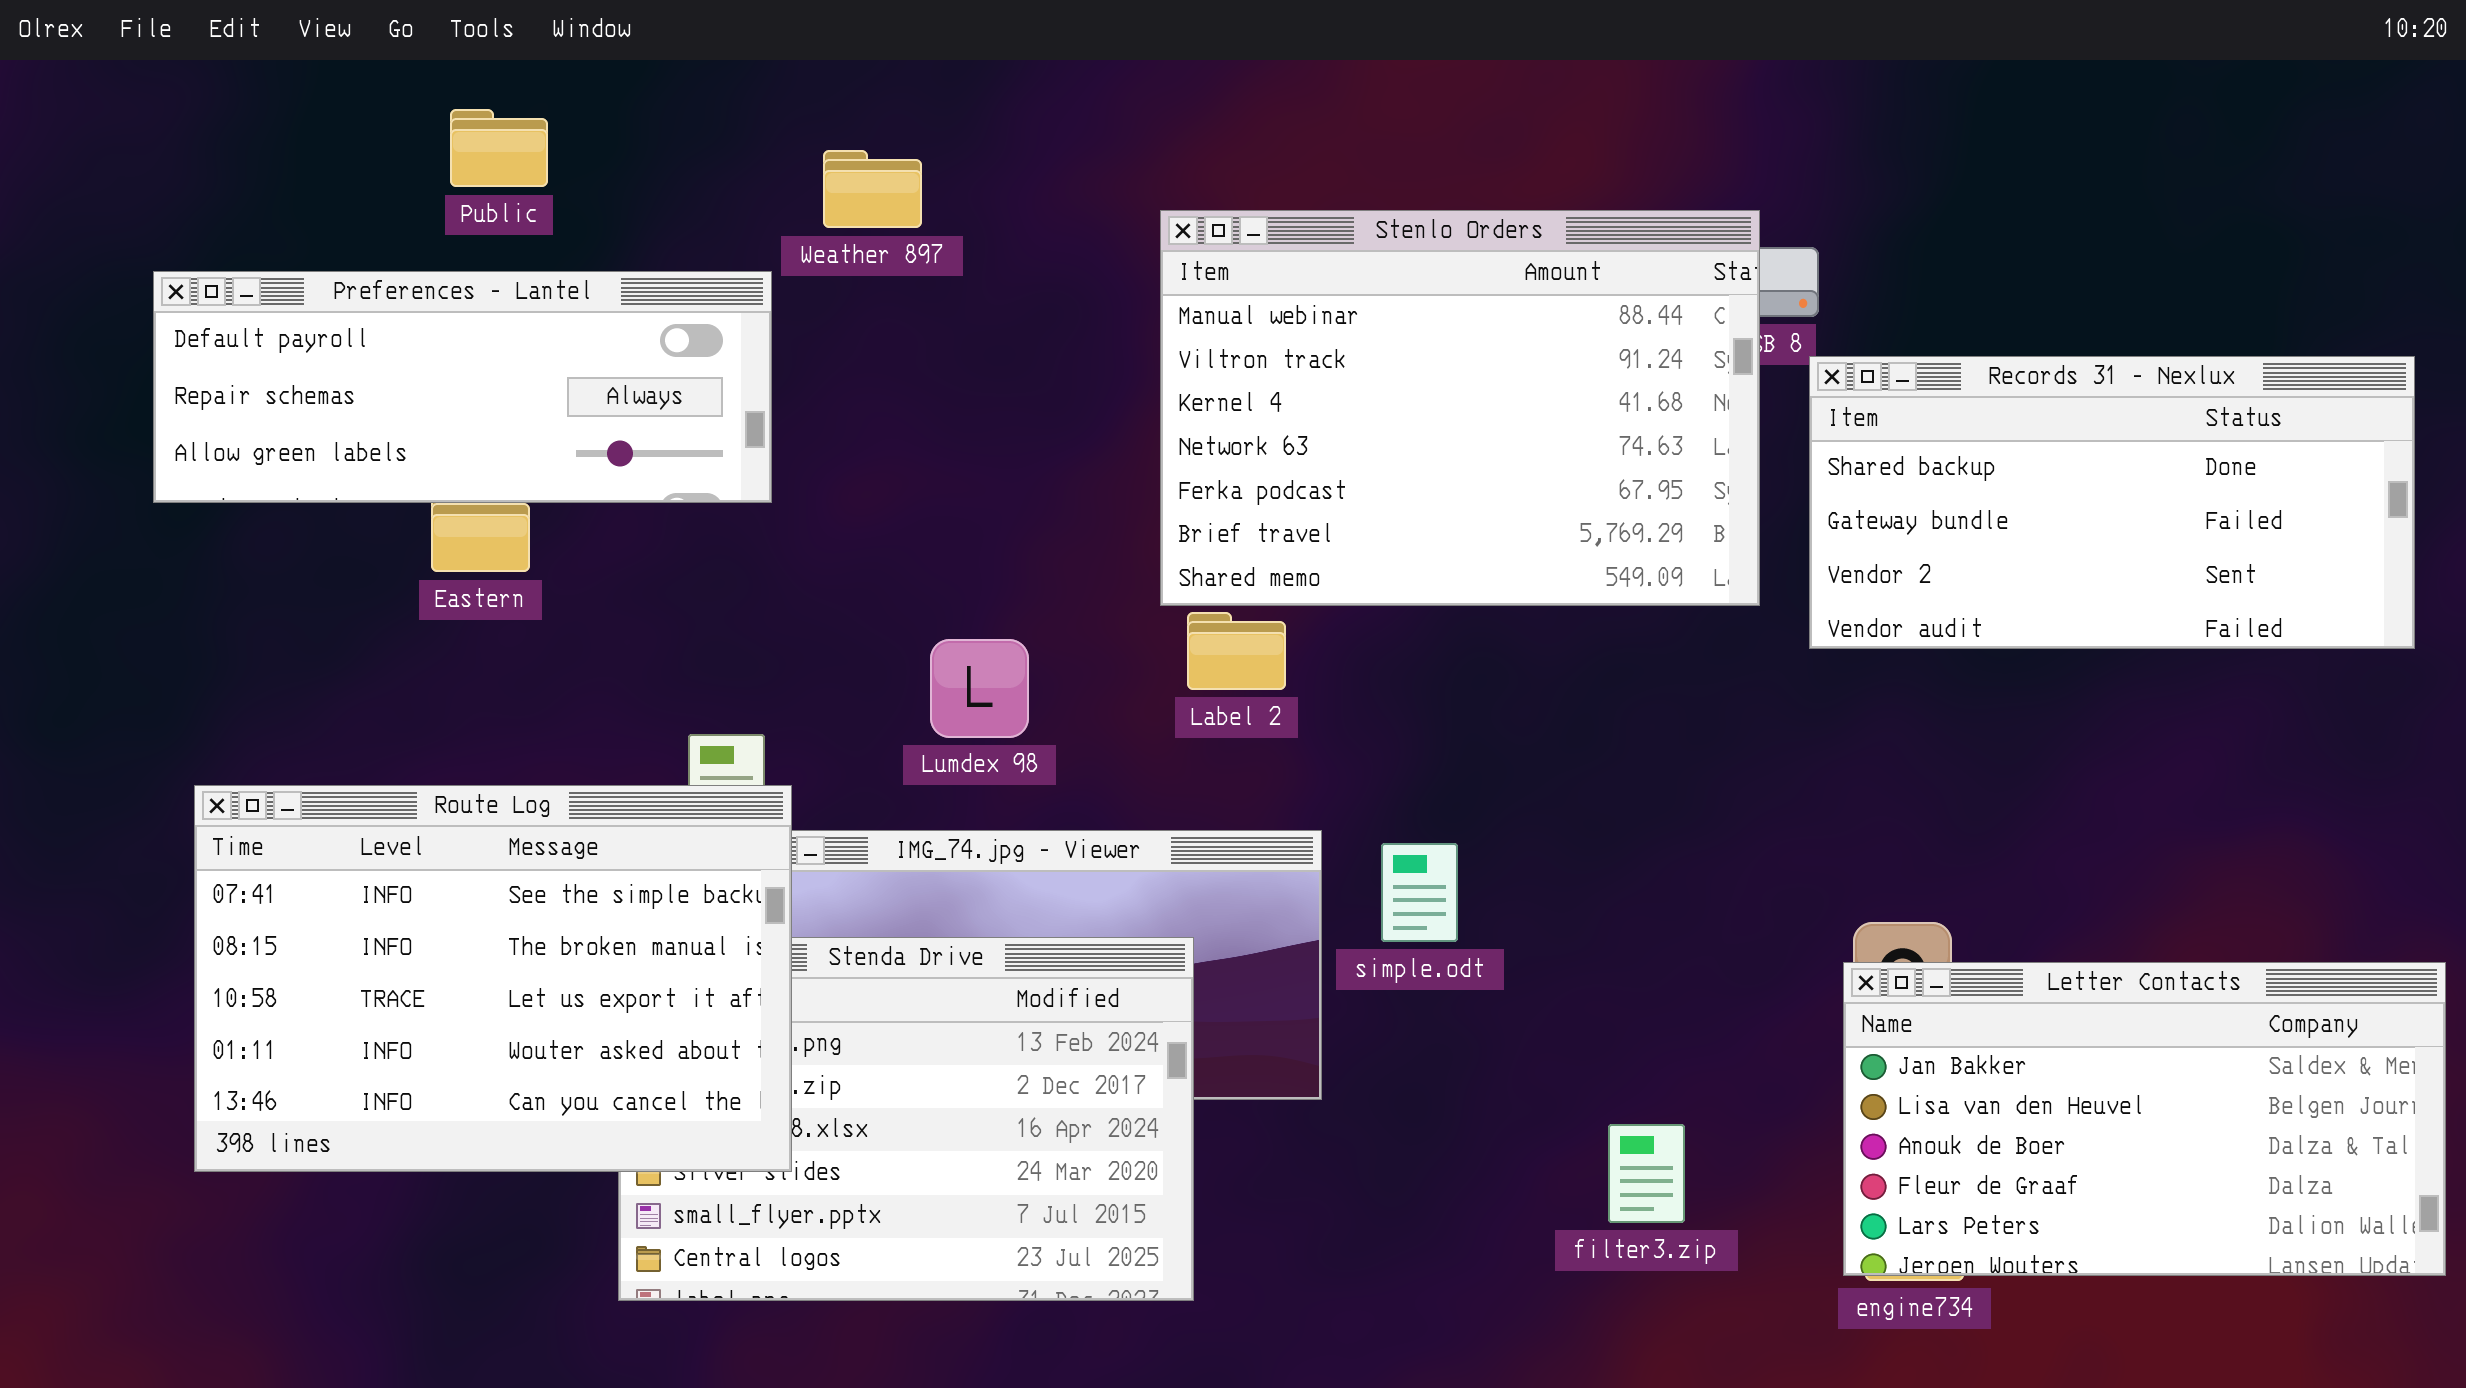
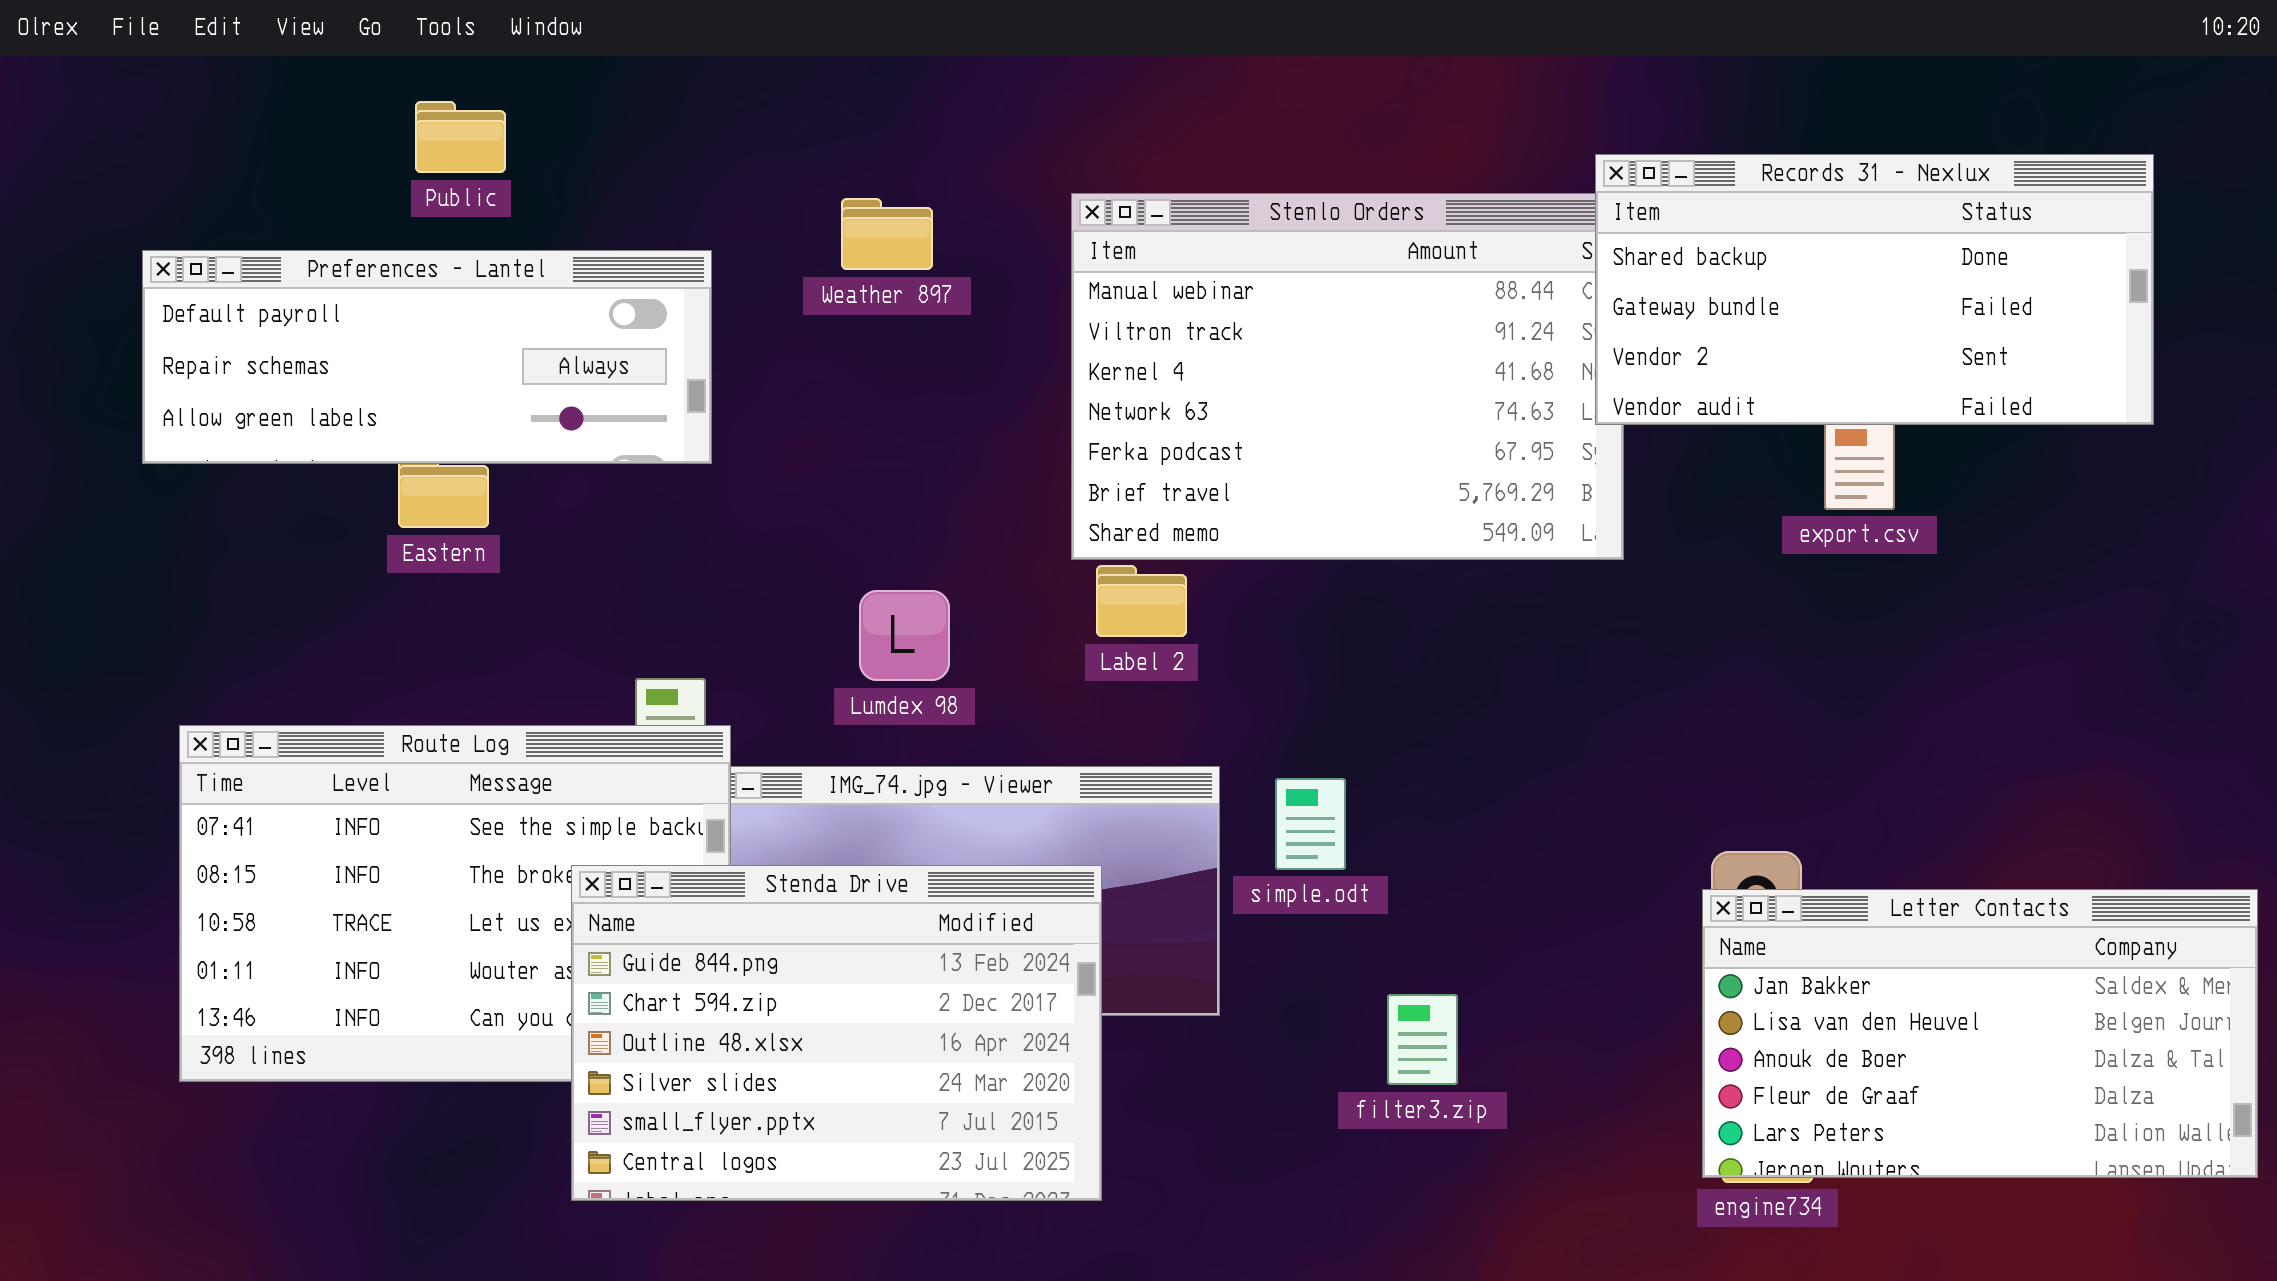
Weather 897: [823,150,922,228] -> [841,198,933,270], moved
Records 31 - Nexlux: [1809,356,2415,649] -> [1595,154,2154,425], moved
Stenda Drive: [618,937,1194,1301] -> [571,865,1102,1201], raised
filter3.zip: [1608,1124,1685,1223] -> [1387,994,1458,1085], moved

